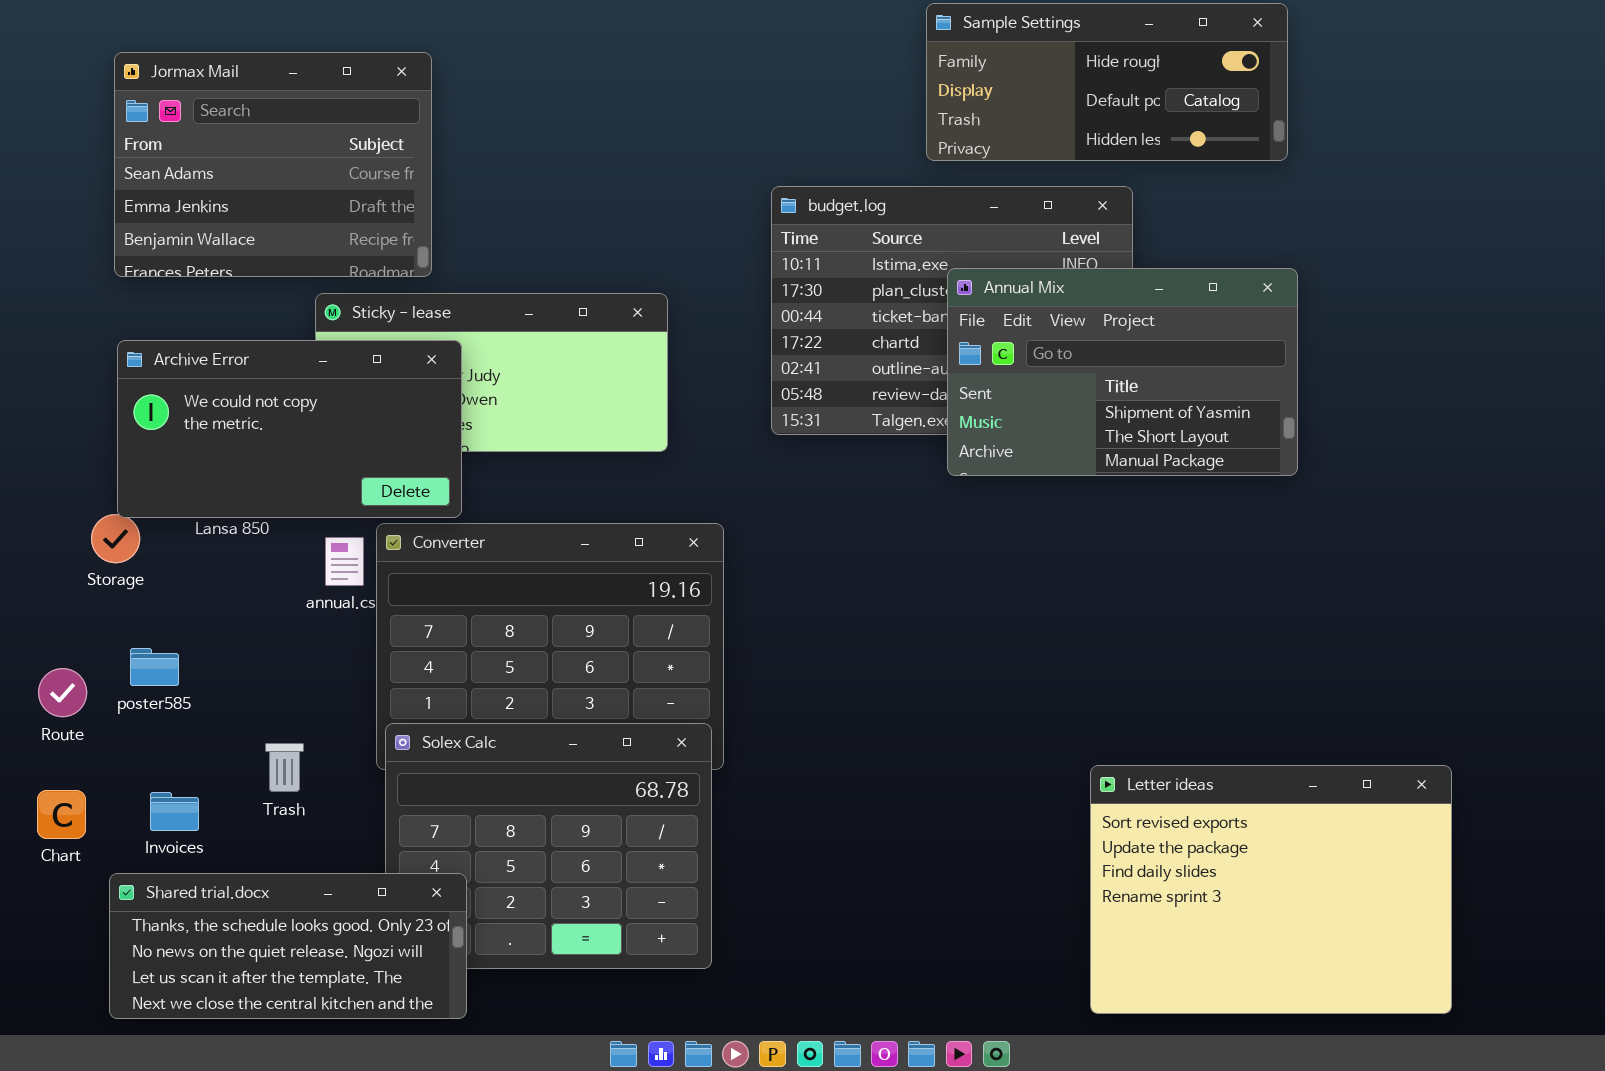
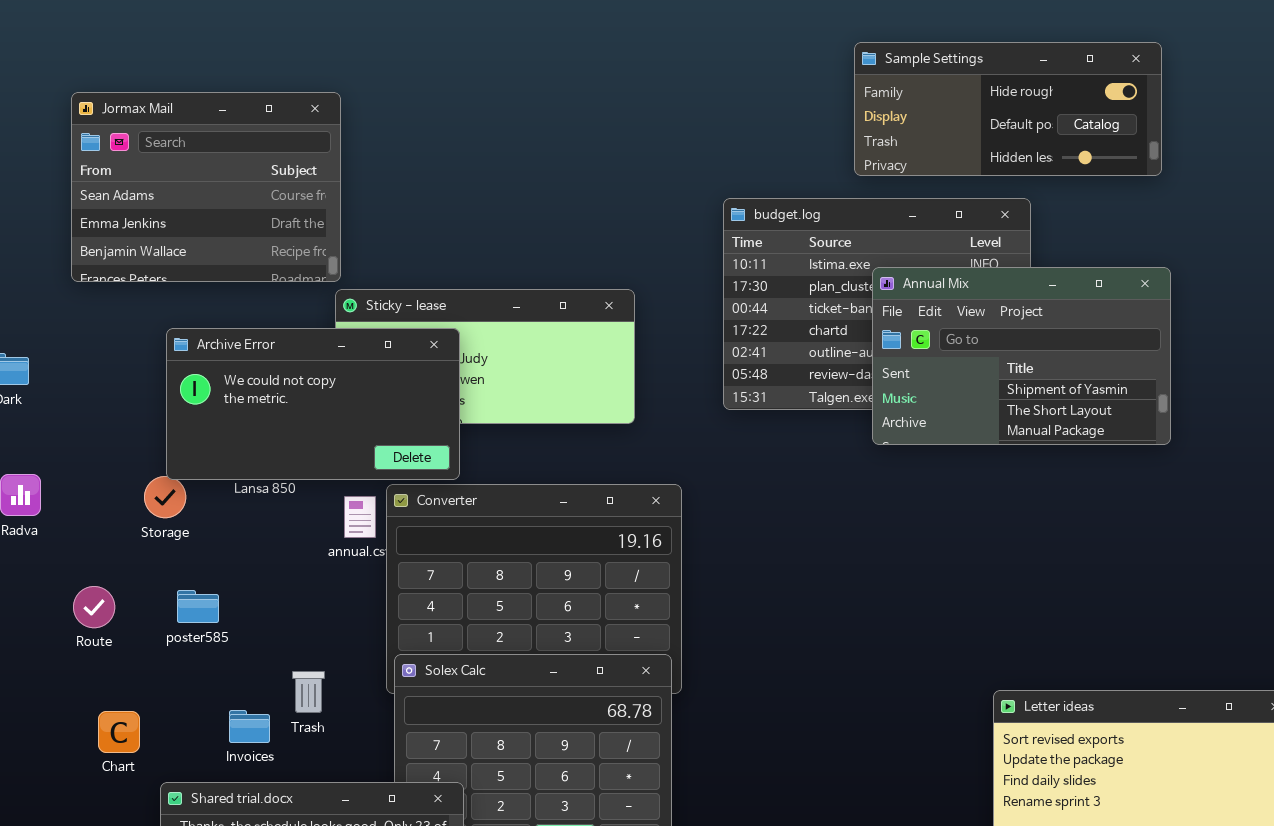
Jormax Mail: [114,52,432,277] -> [71,92,341,282], moved
Route: [38,668,87,717] -> [73,586,115,628], moved
Invoices: [150,792,199,831] -> [229,710,270,743], moved

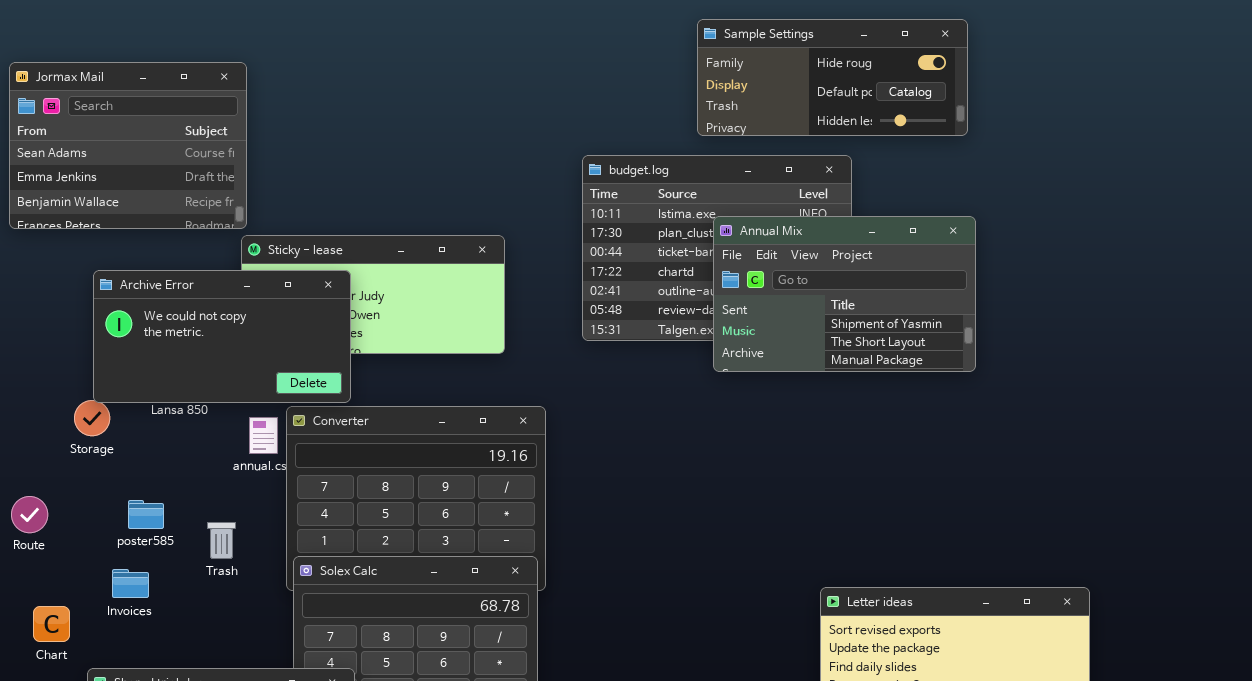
poster585: [177,590,219,623] -> [128,500,164,529], moved
Trash: [292,671,325,713] -> [207,522,236,559], moved
Invoices: [229,710,270,743] -> [112,569,149,598], moved

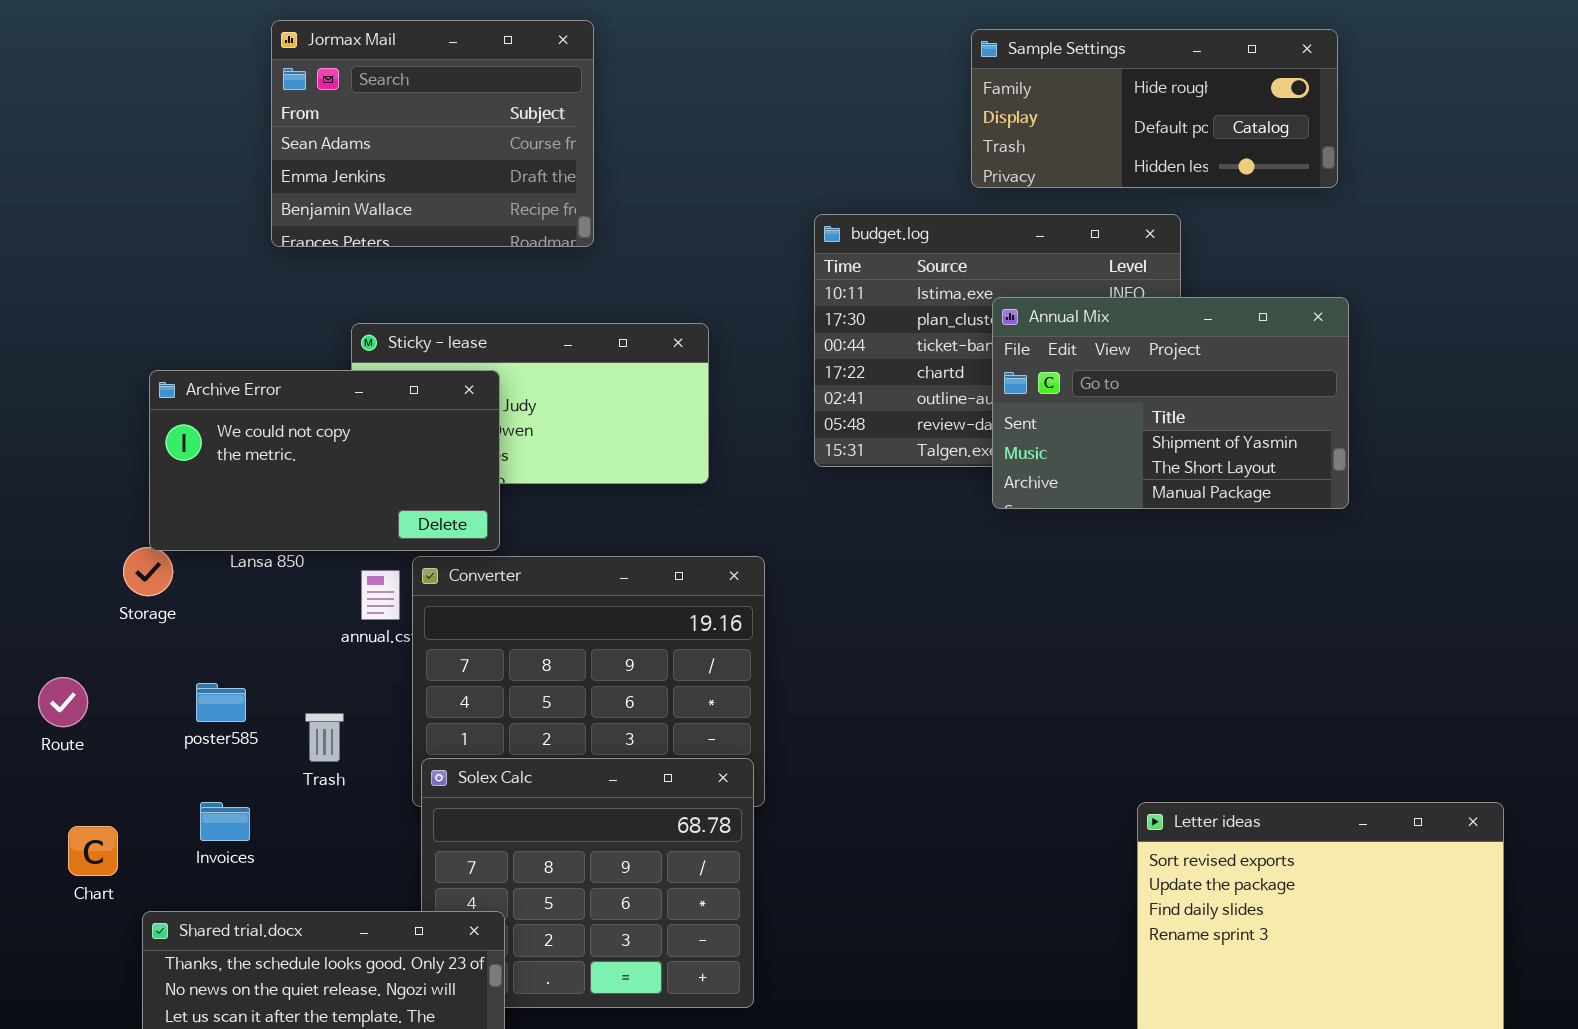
Jormax Mail: [9,62,247,229] -> [271,20,594,247], moved
Invoices: [112,569,149,598] -> [200,802,250,841], moved

